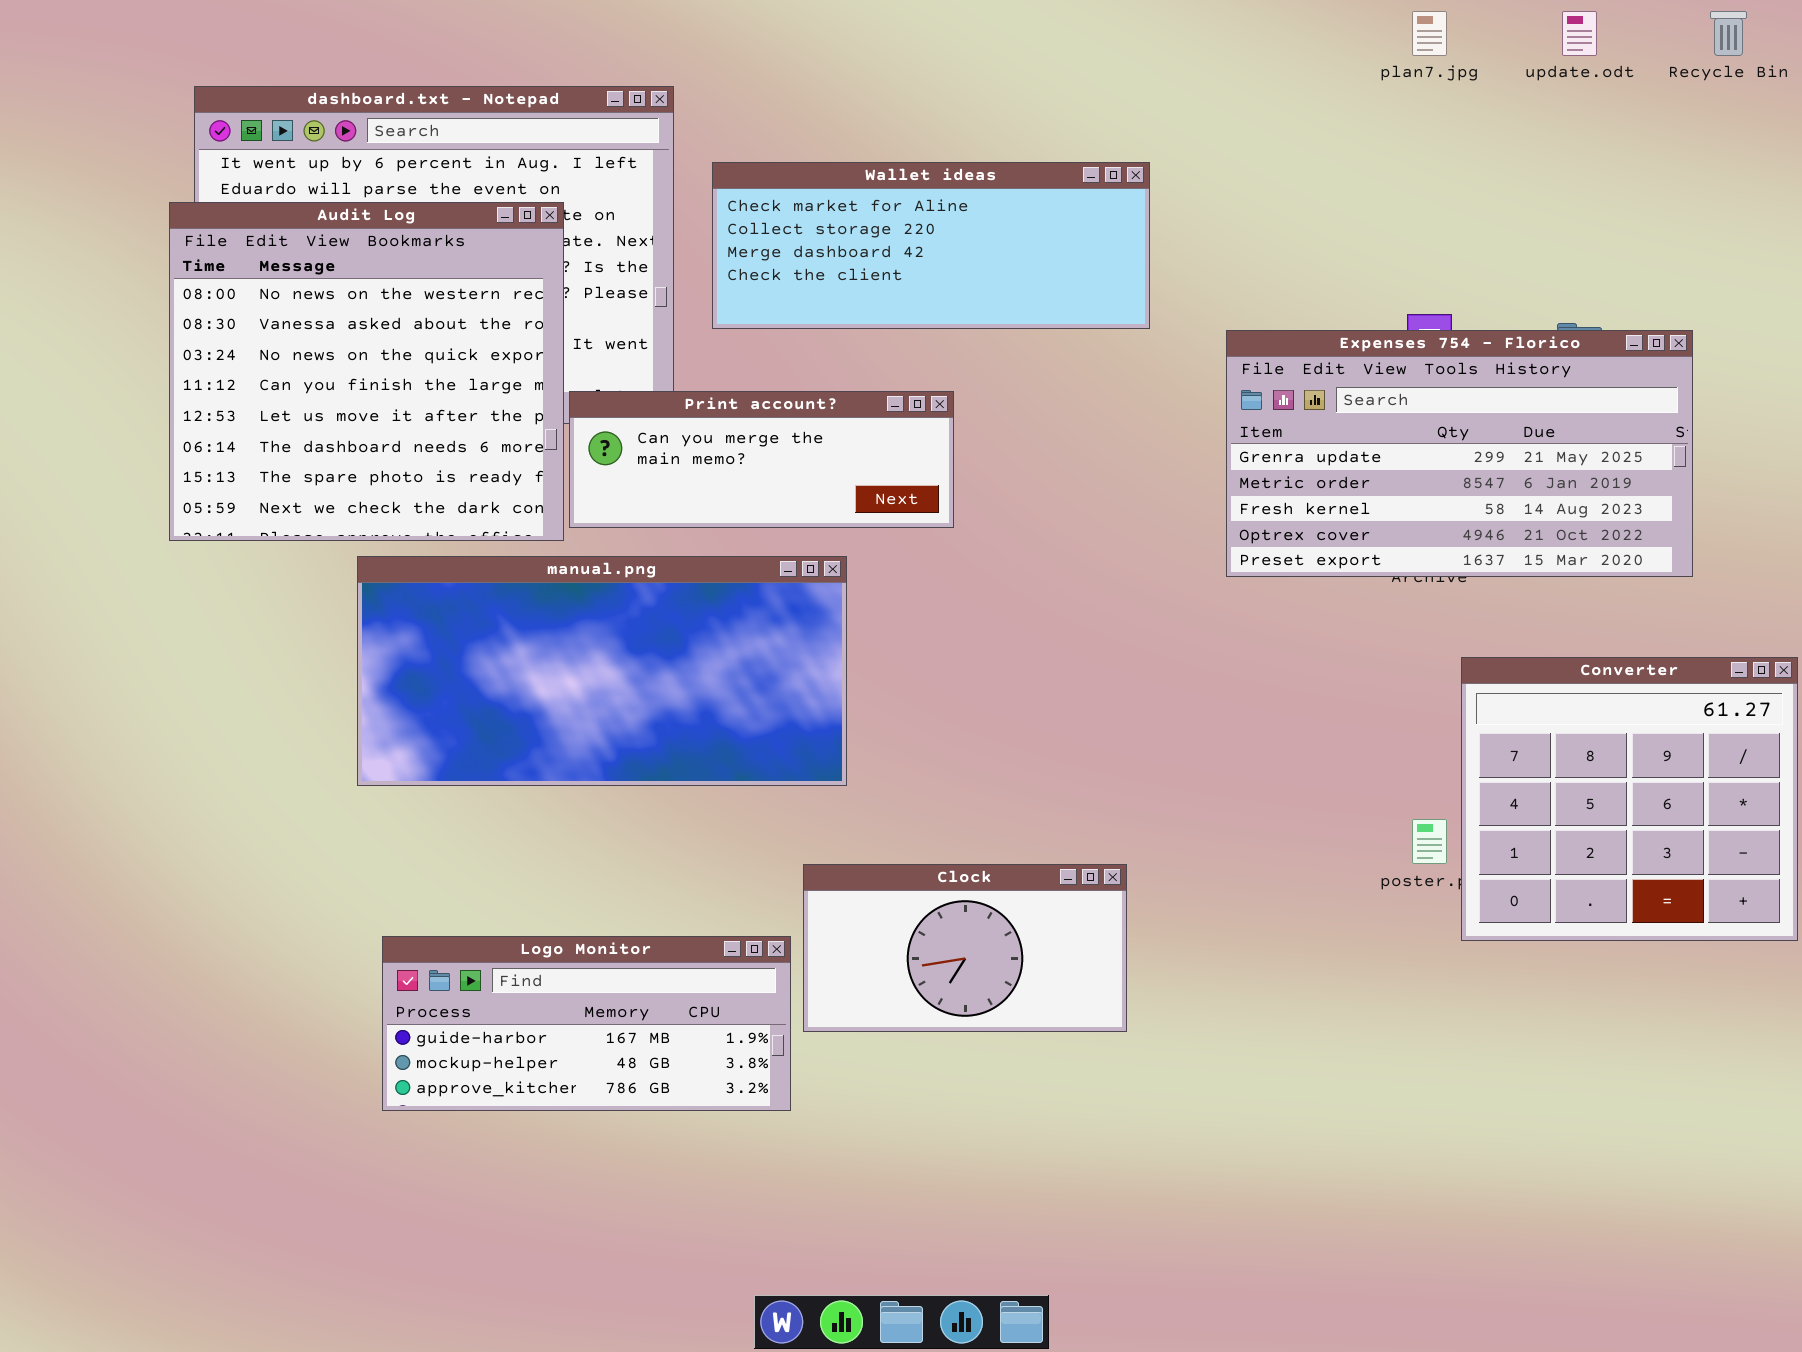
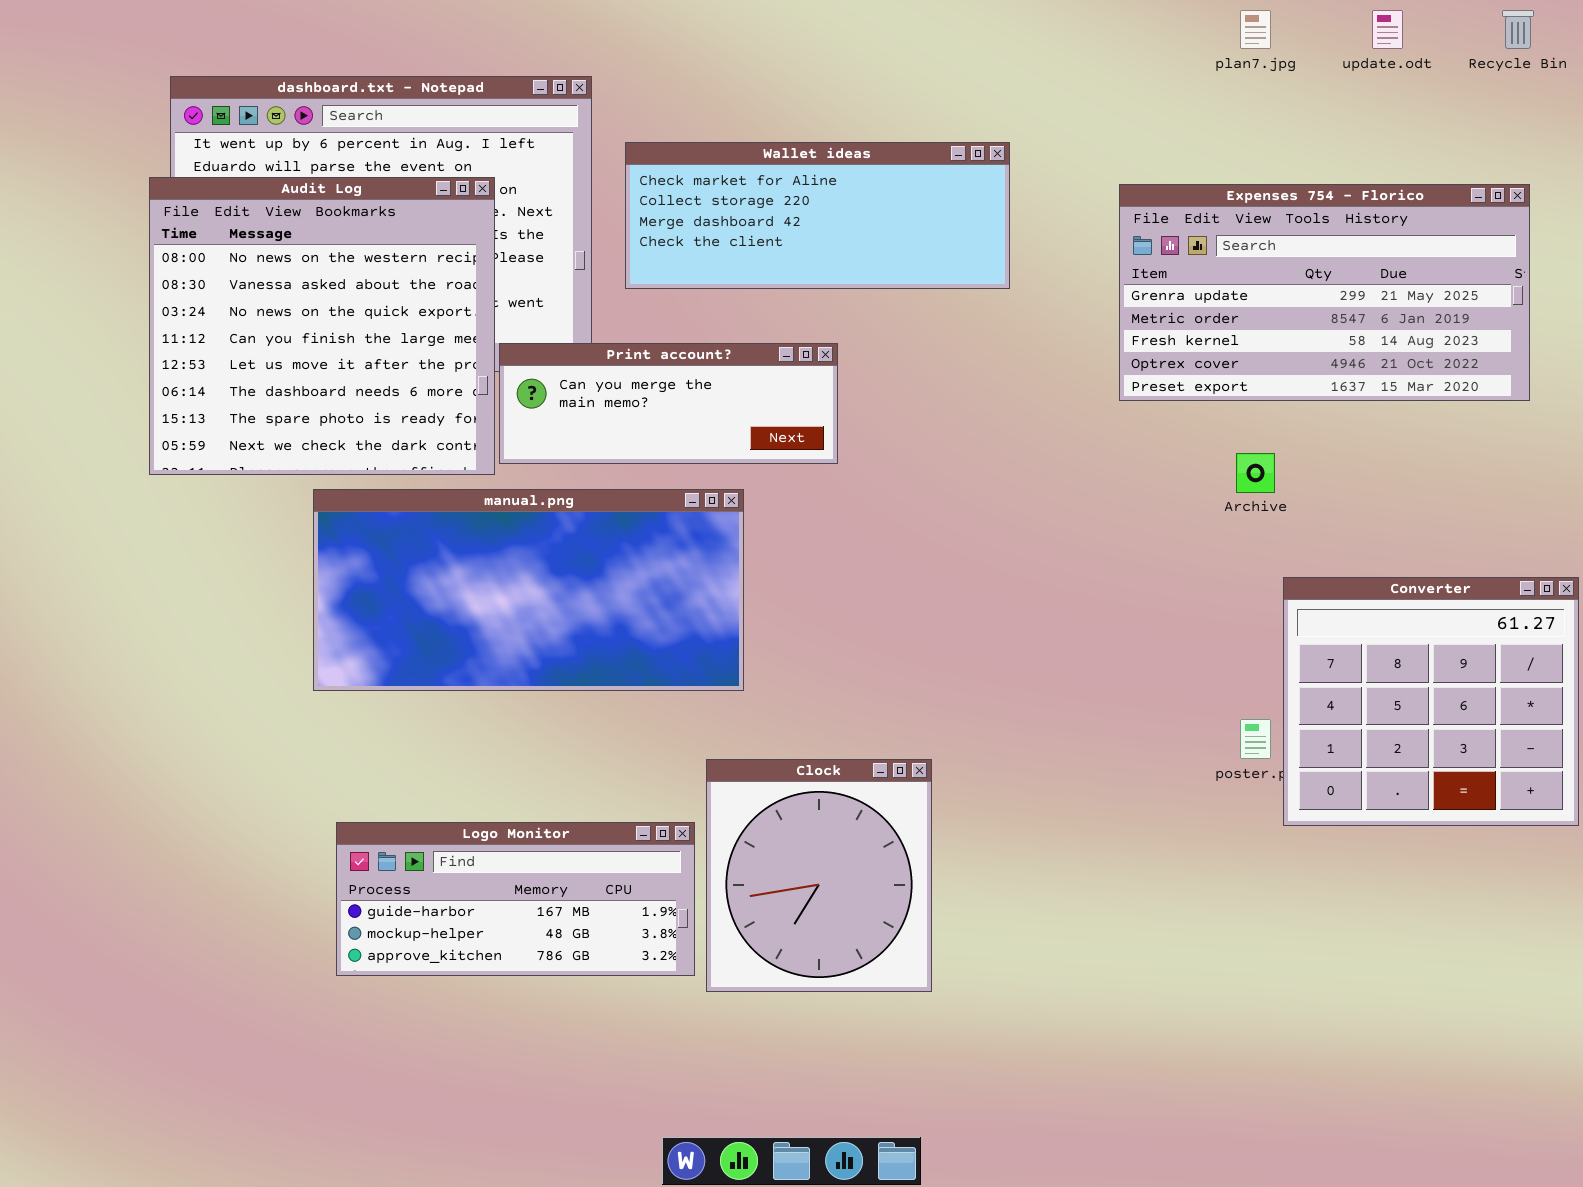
Expenses 754 - Florico: [1226,330,1693,577] -> [1119,184,1530,401], moved
Clock: [803,864,1127,1032] -> [706,759,932,992], resized

